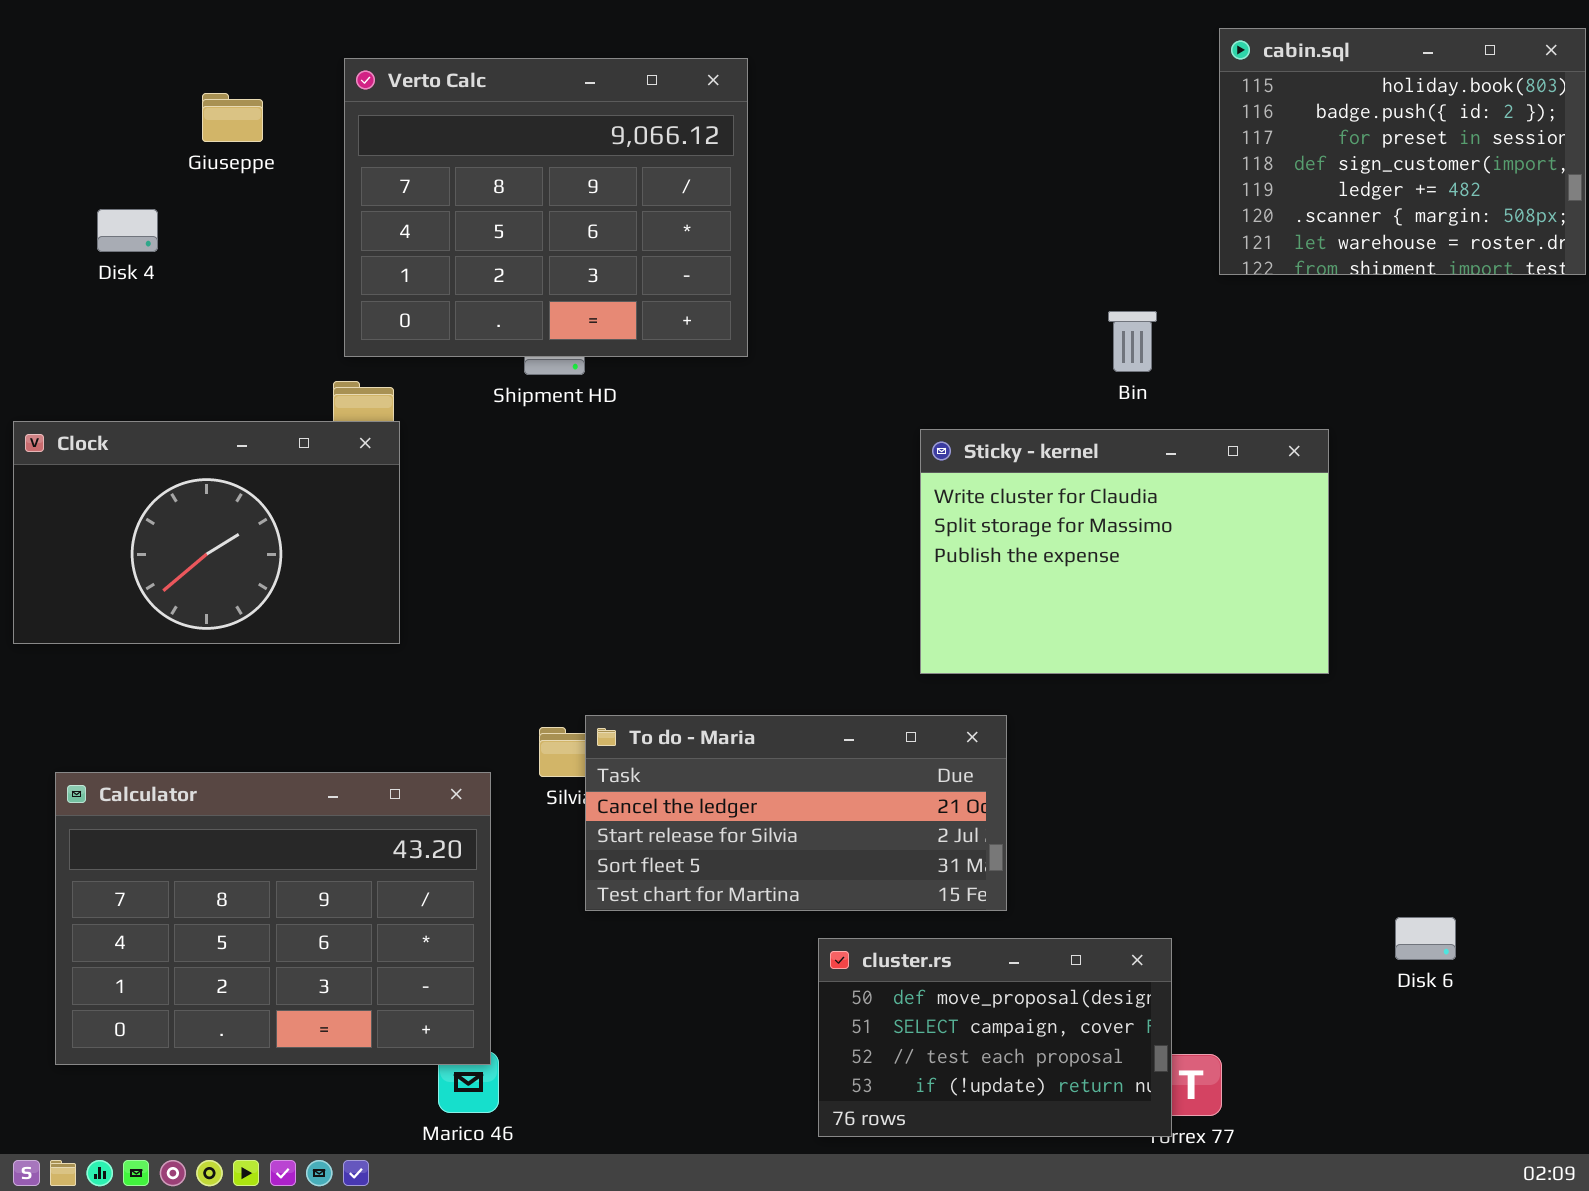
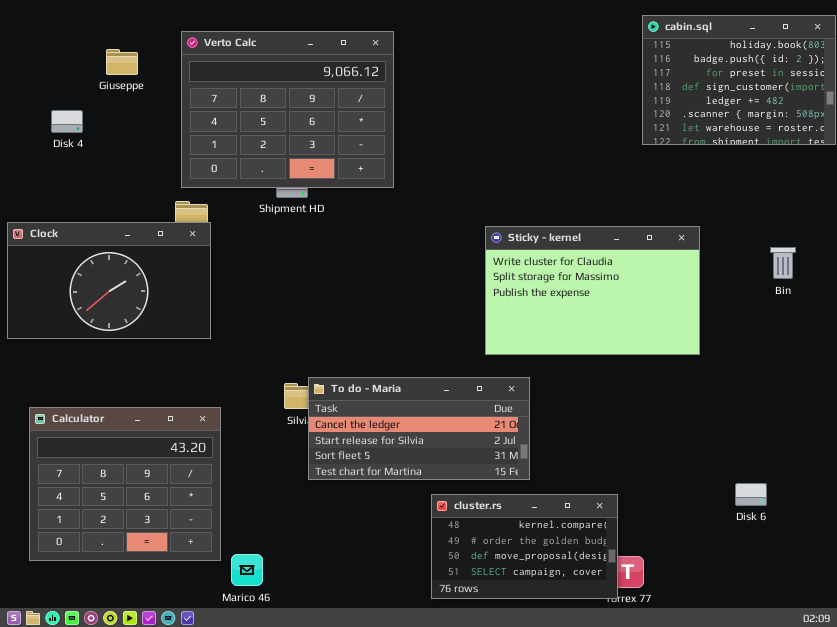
Bin: [1108,311,1157,372] -> [770,247,796,279], moved
Calculator: [55,772,491,1065] -> [29,407,221,561], resized
cluster.rs: [818,938,1172,1137] -> [431,494,618,599], scrolled up 2 rows

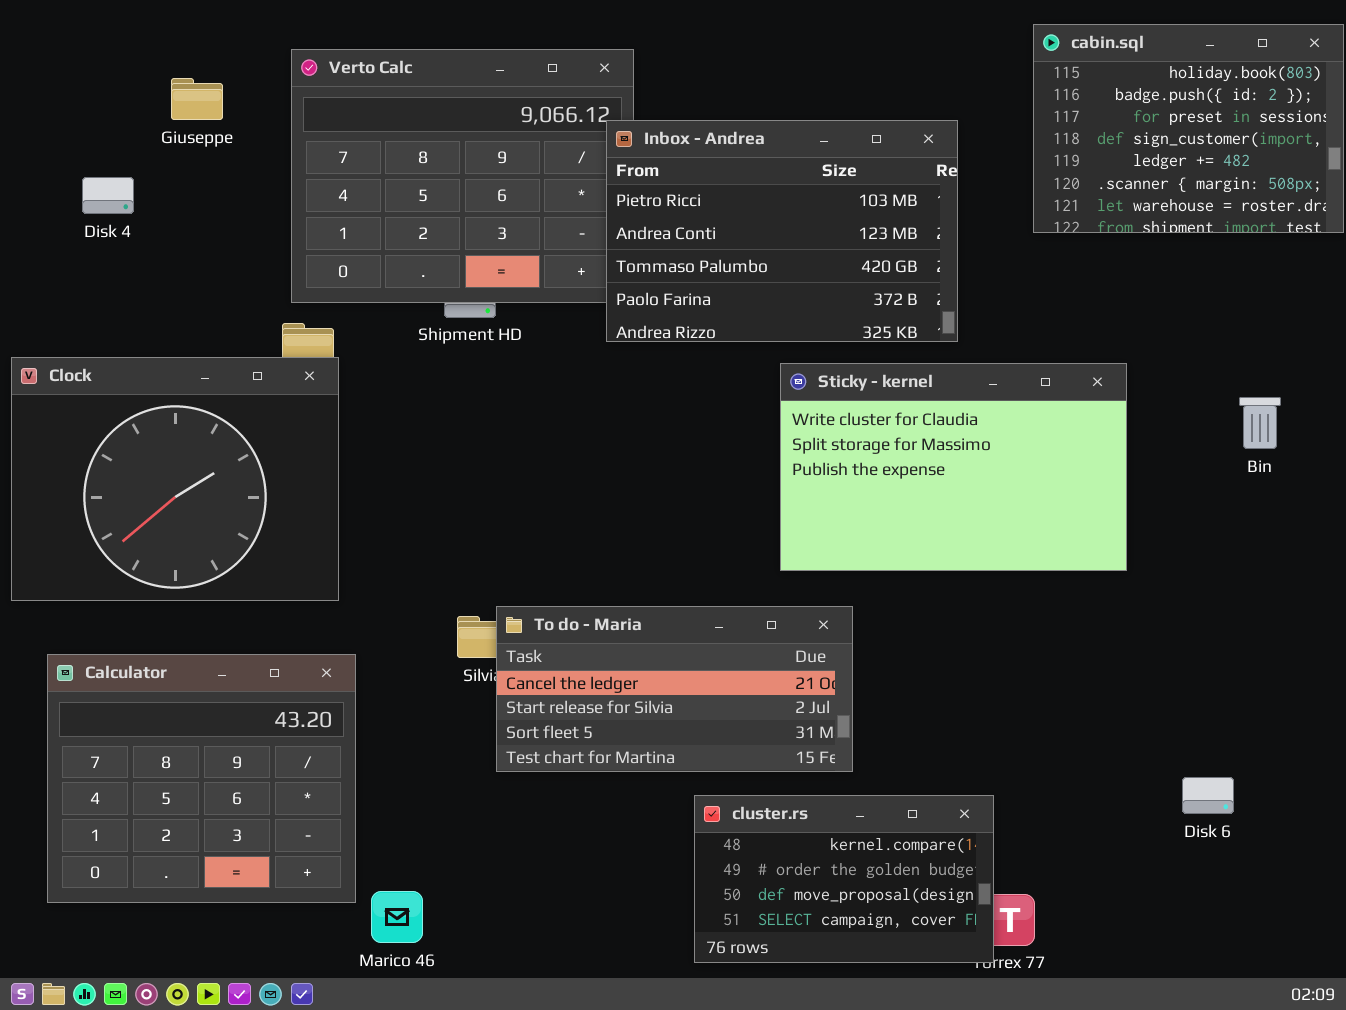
Inbox - Andrea: none -> [606,120,958,342], opened
Clock: [7,222,211,339] -> [11,357,339,601], resized

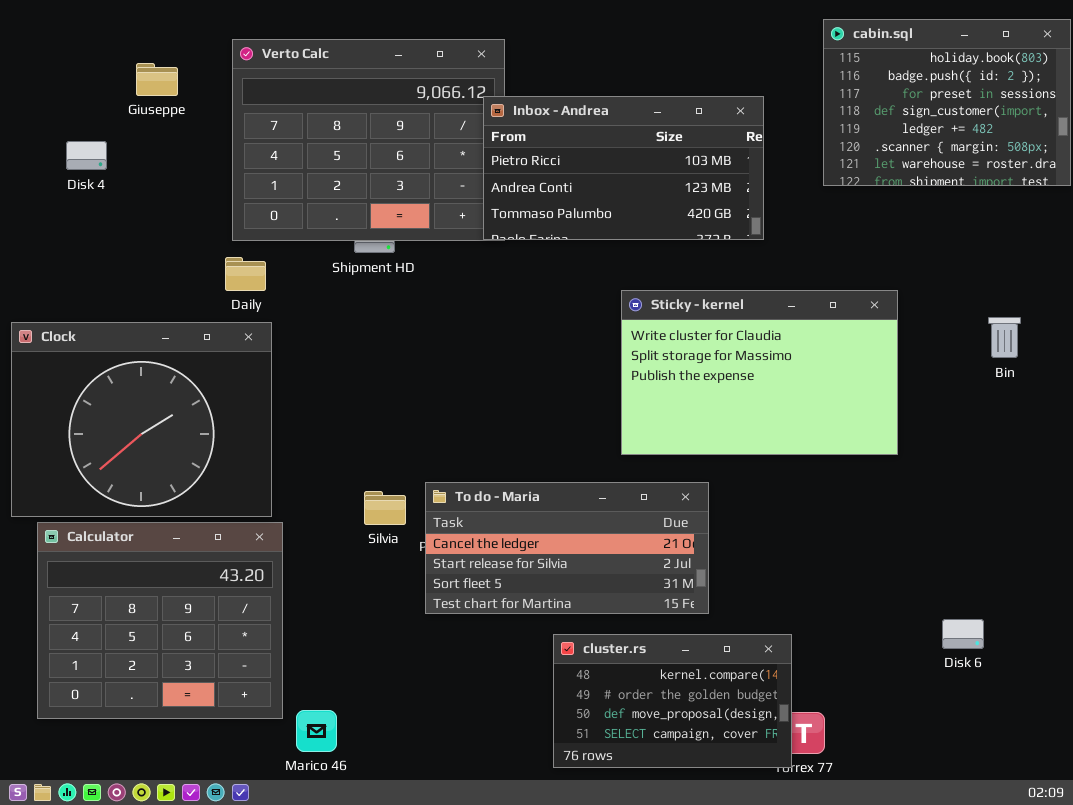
Inbox - Andrea: [606,120,958,342] -> [483,96,764,240], resized
Clock: [11,357,339,601] -> [11,322,272,517], moved
To do - Maria: [496,606,853,772] -> [425,482,709,614], moved

